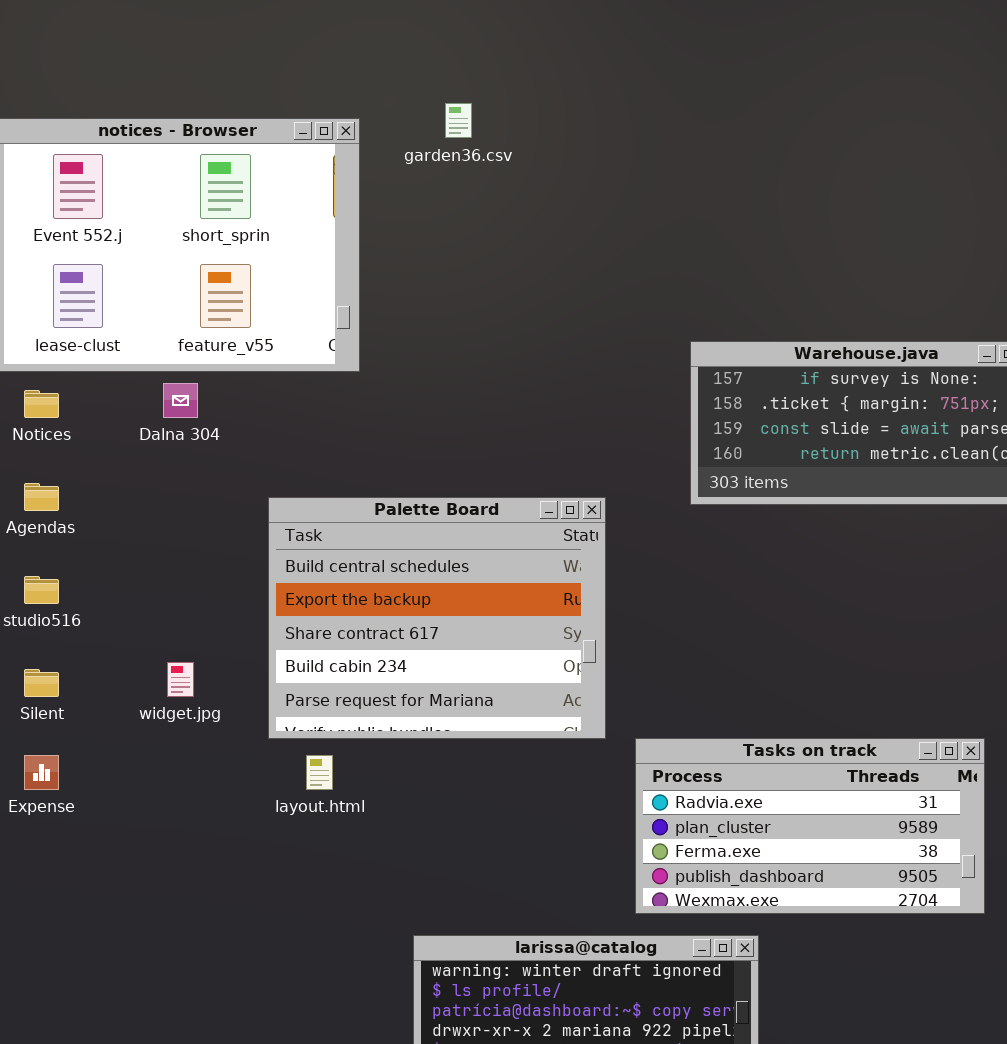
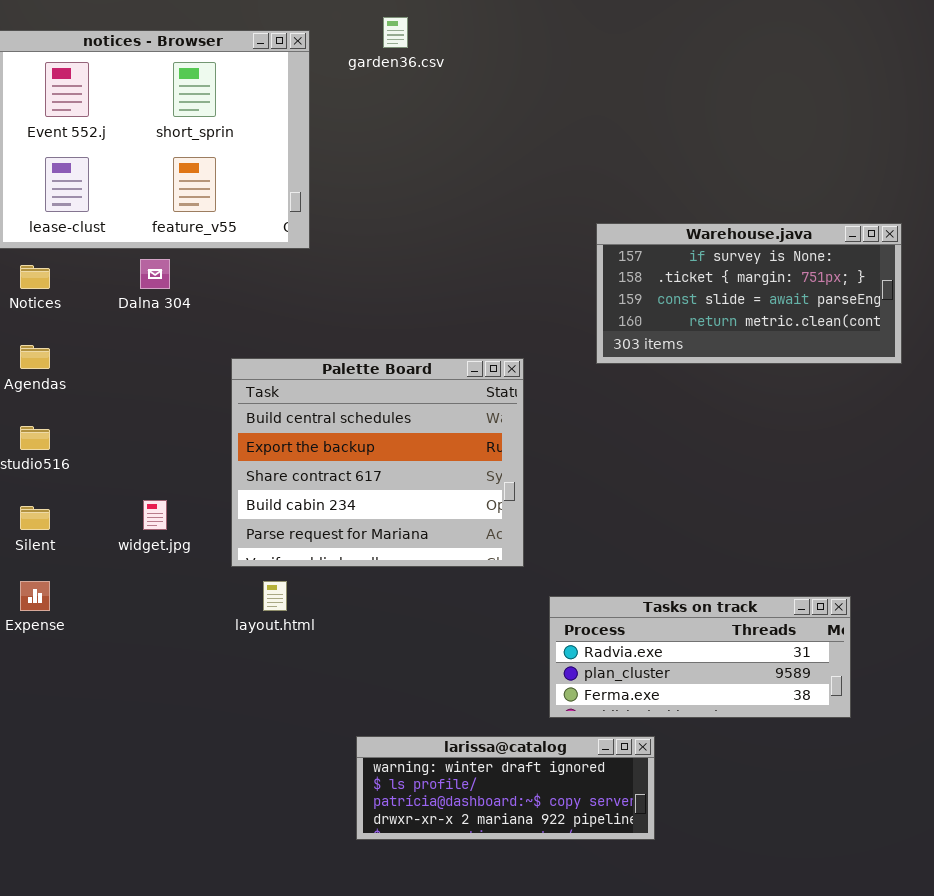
Tasks on track: [635,738,985,914] -> [549,596,851,718], resized

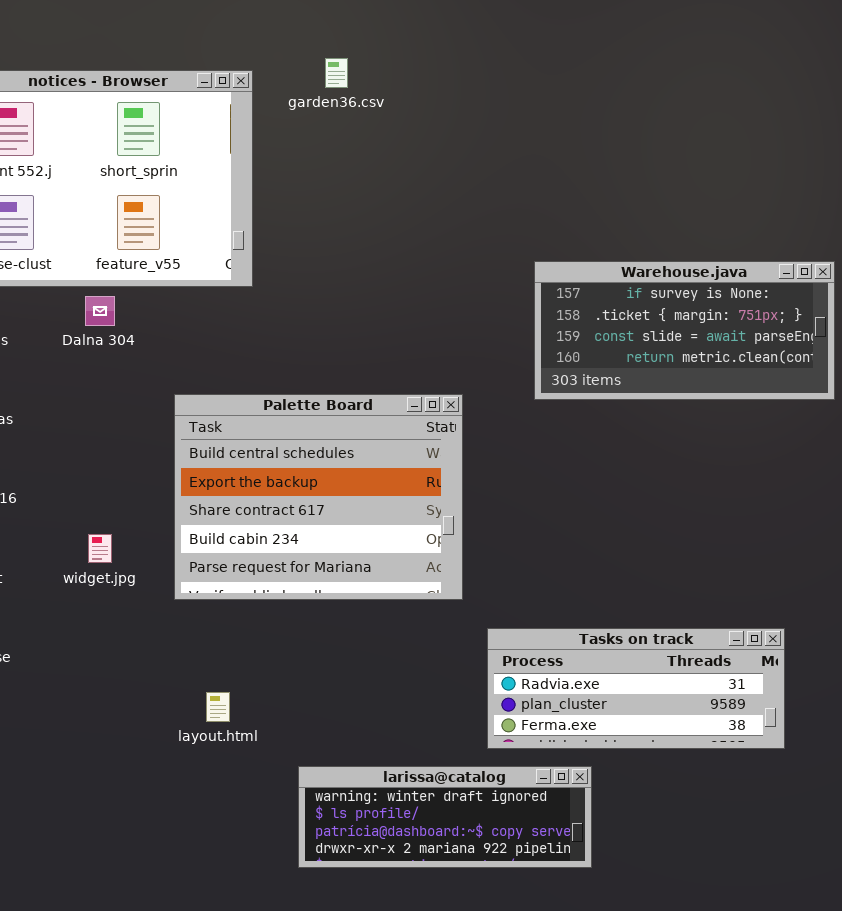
layout.html: [263,581,287,611] -> [206,692,230,722], moved

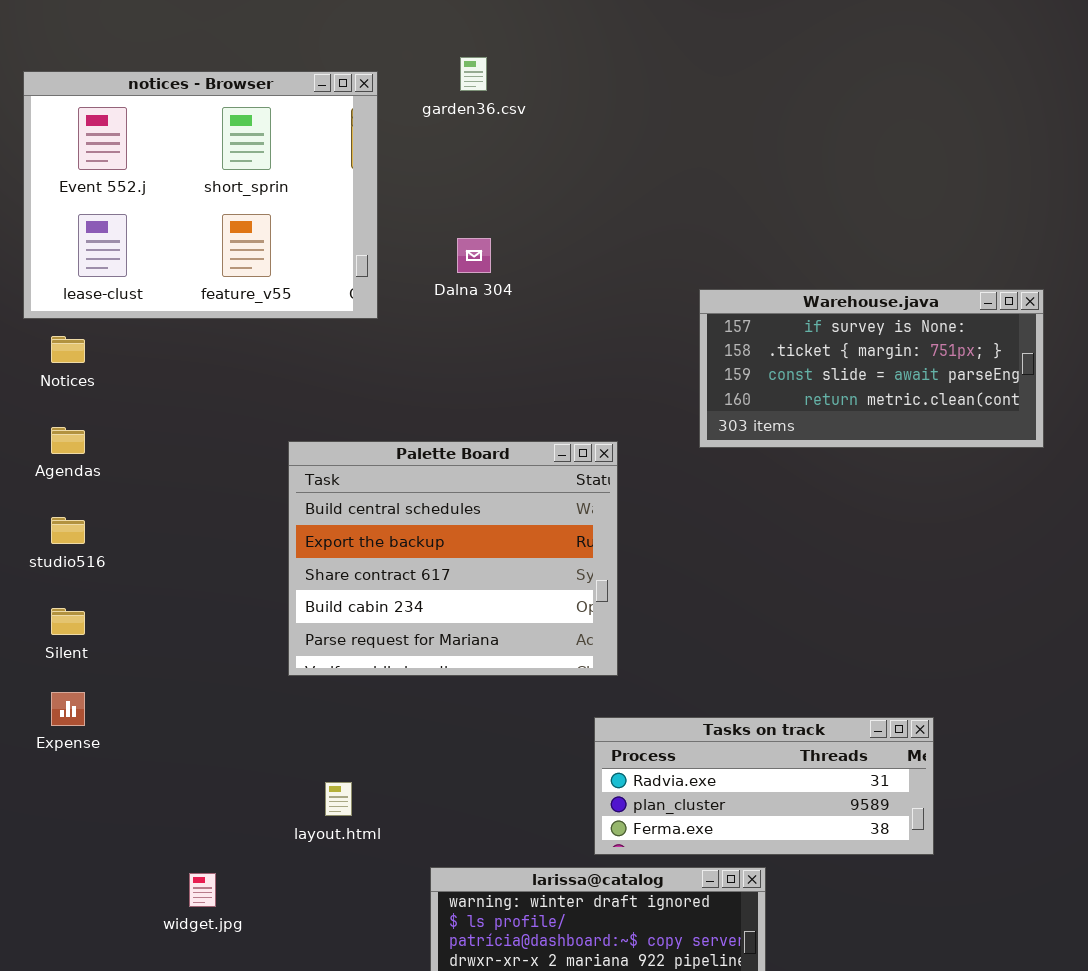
Dalna 304: [85,296,115,326] -> [457,238,491,273], moved
widget.jpg: [88,534,112,563] -> [189,873,216,907], moved
Tasks on track: [487,628,785,749] -> [594,717,934,855], moved

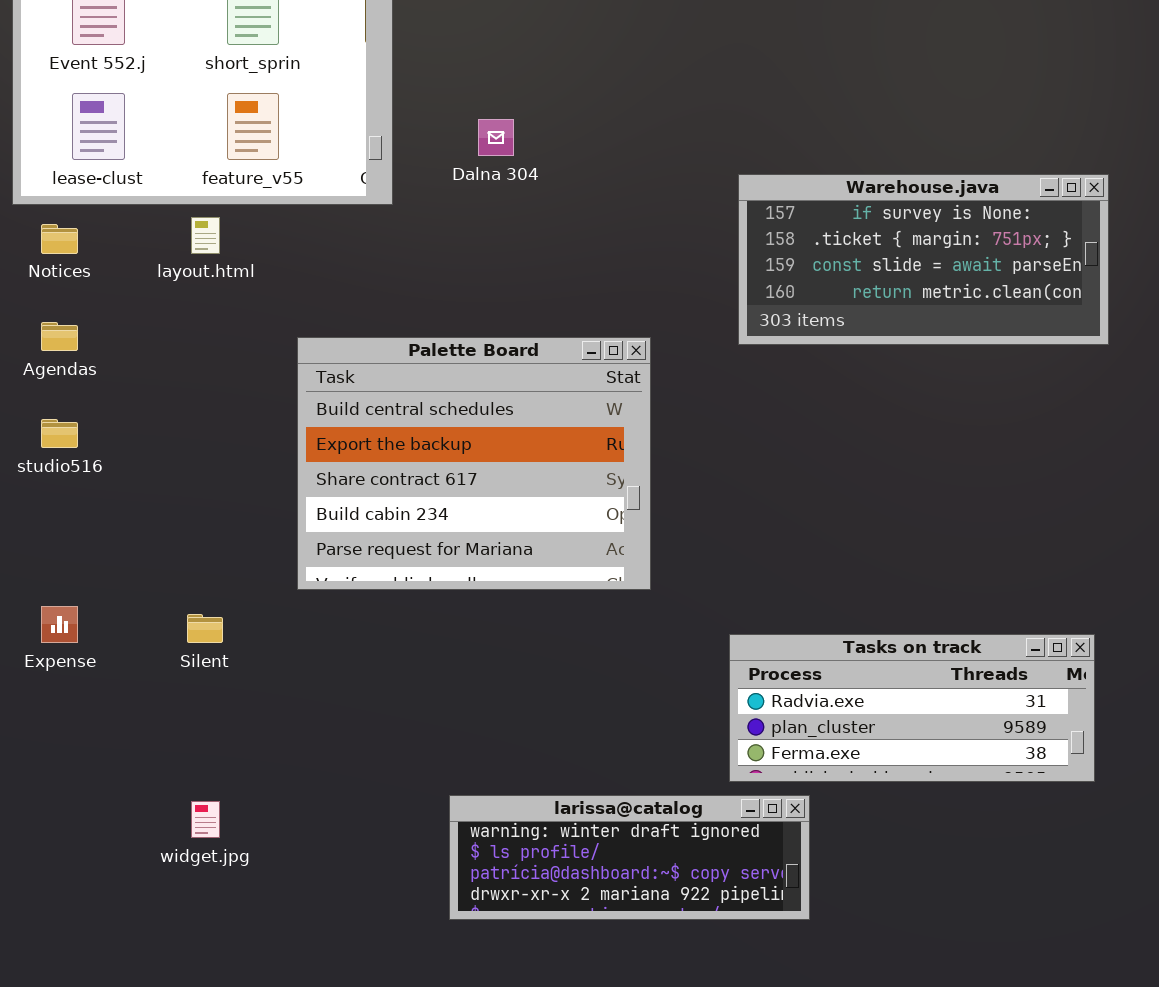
Silent: [51,608,85,635] -> [187,614,223,643], moved
Tasks on track: [594,717,934,855] -> [729,634,1095,782], moved
layout.html: [325,782,352,816] -> [191,217,220,254], moved

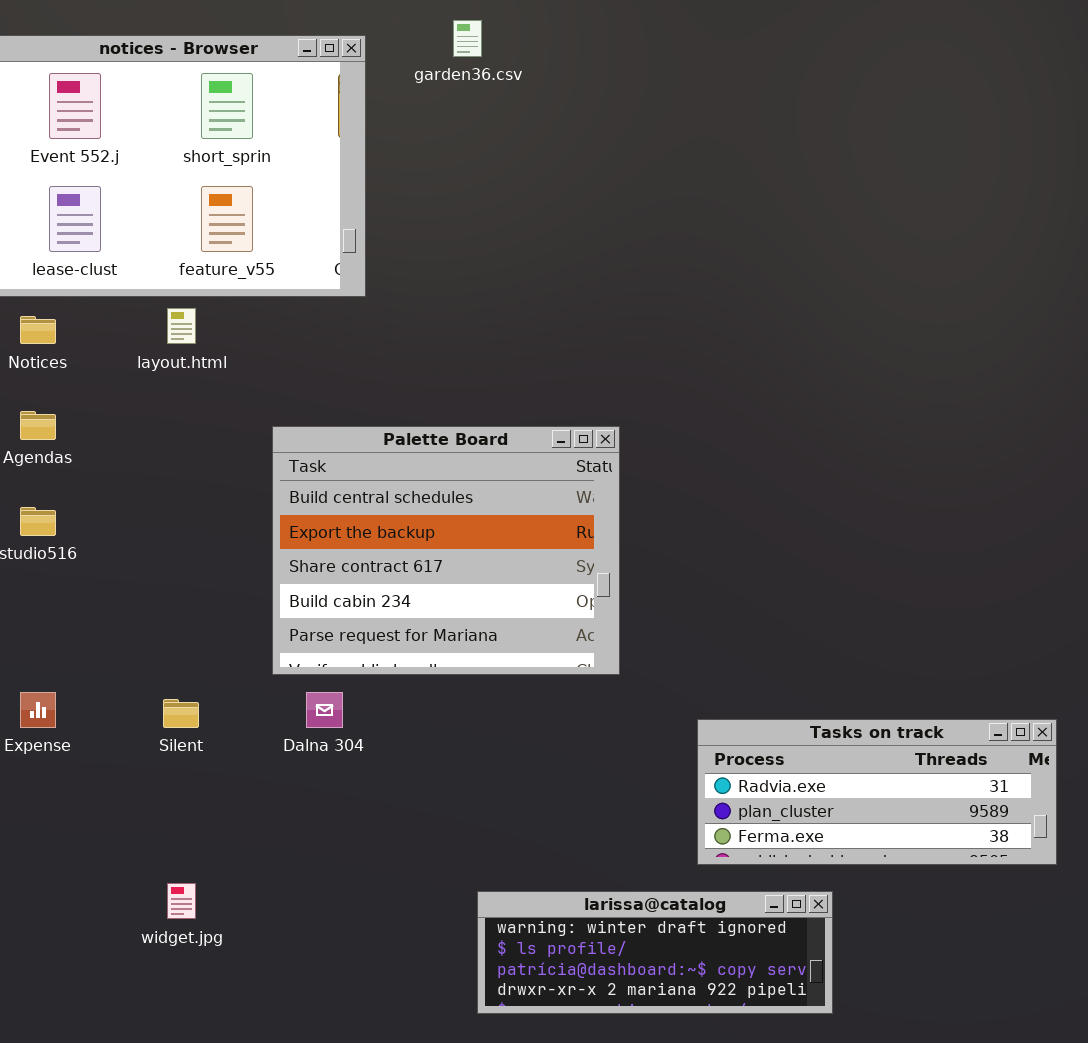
Dalna 304: [478,119,514,156] -> [306,692,343,728], moved
Warehouse.java: [738,174,1109,345] -> none, closed
larissa@catalog: [449,795,810,920] -> [477,891,833,1014], moved

